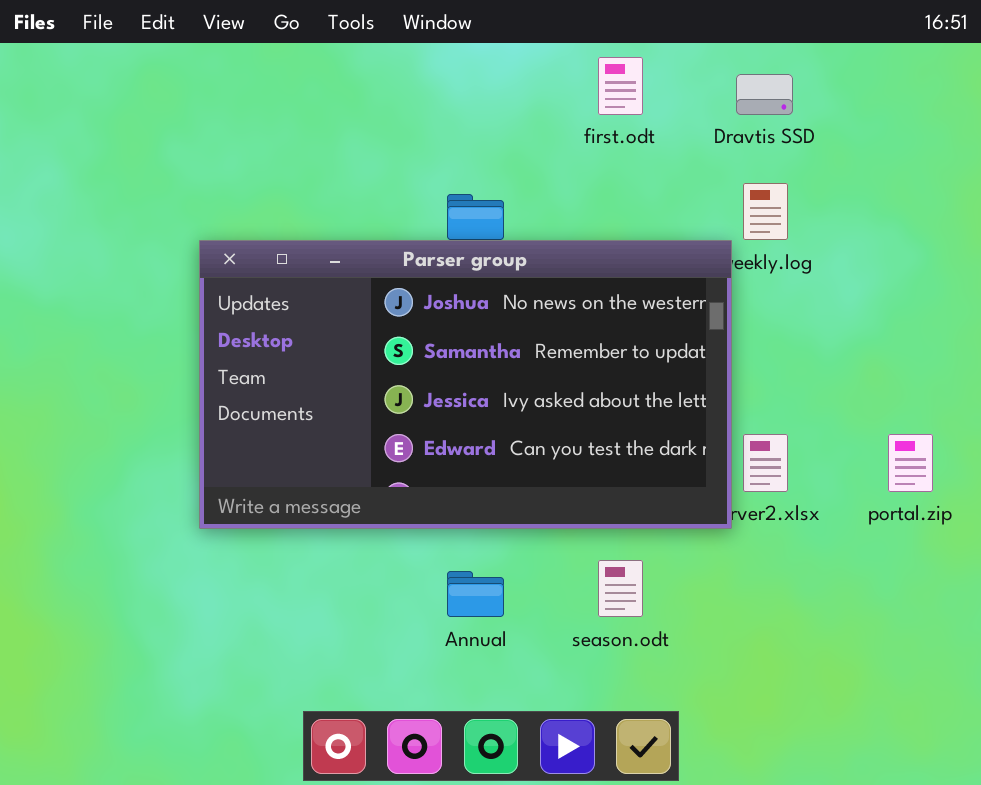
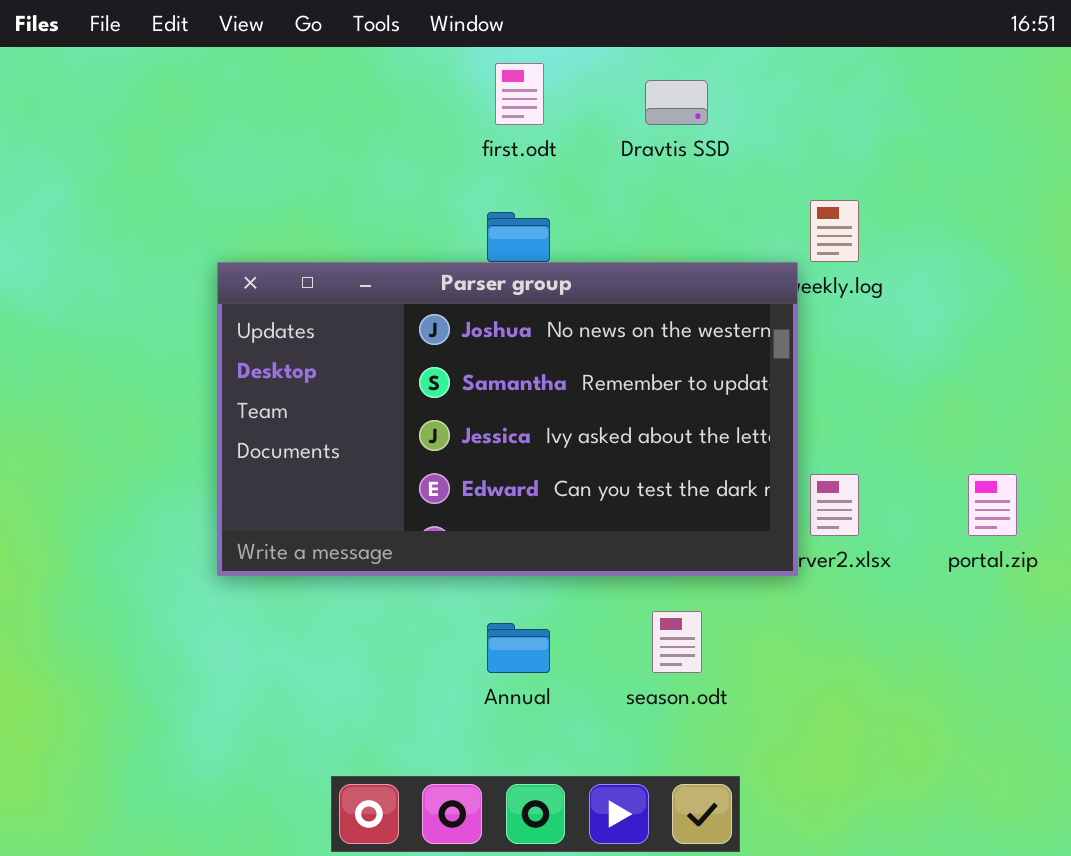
first.odt: [598,57,643,115] -> [495,63,544,125], moved
Dravtis SSD: [736,74,793,115] -> [645,80,708,125], moved

